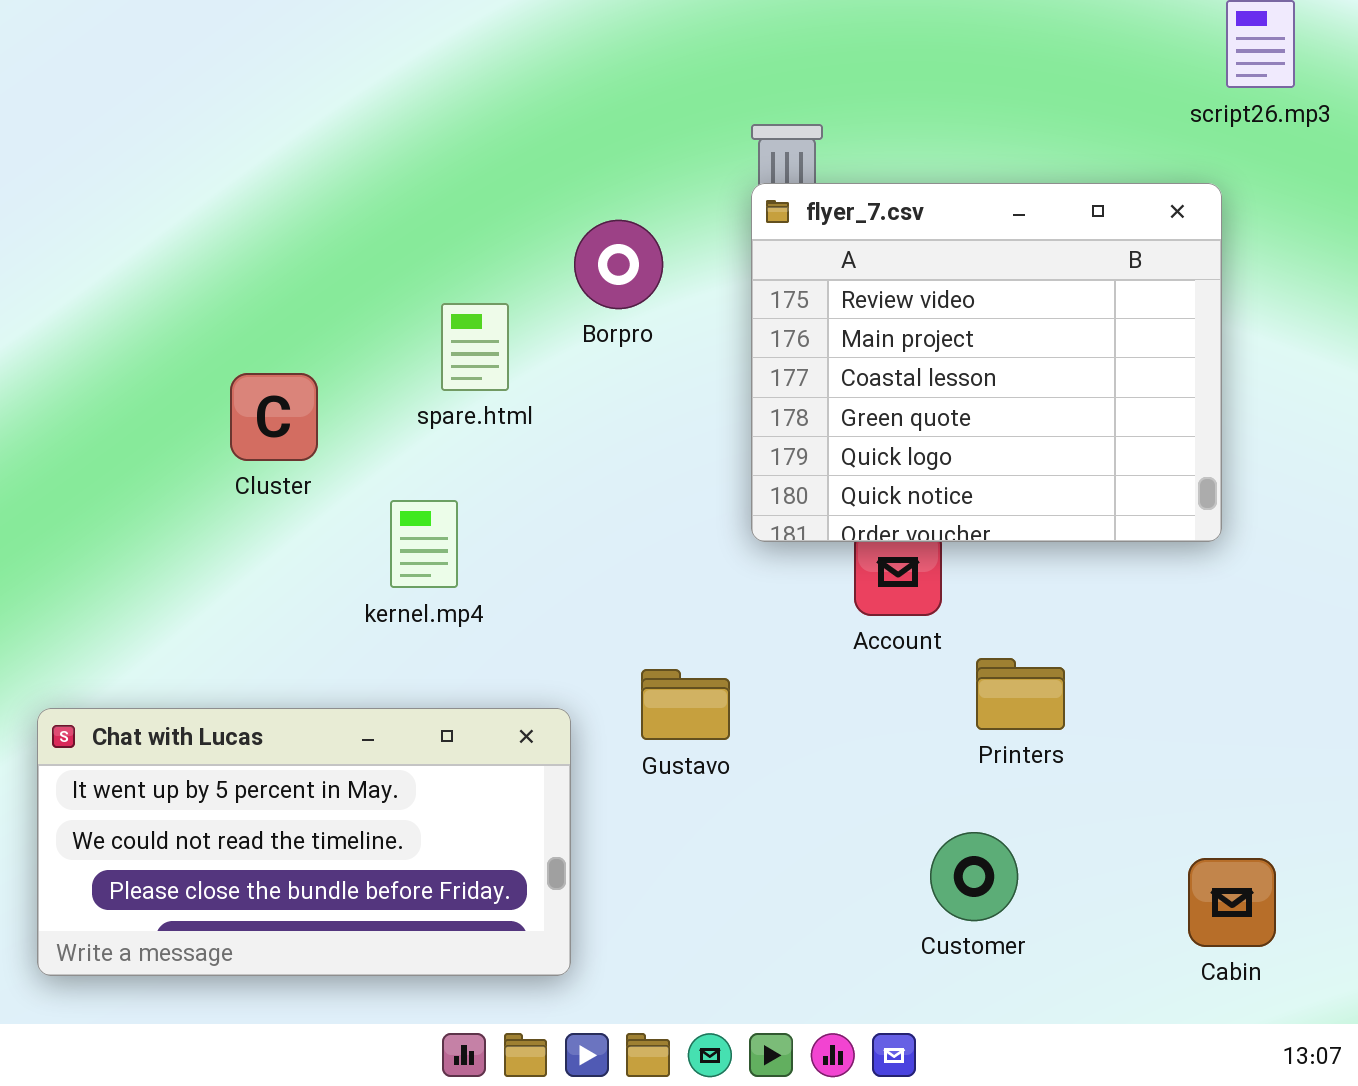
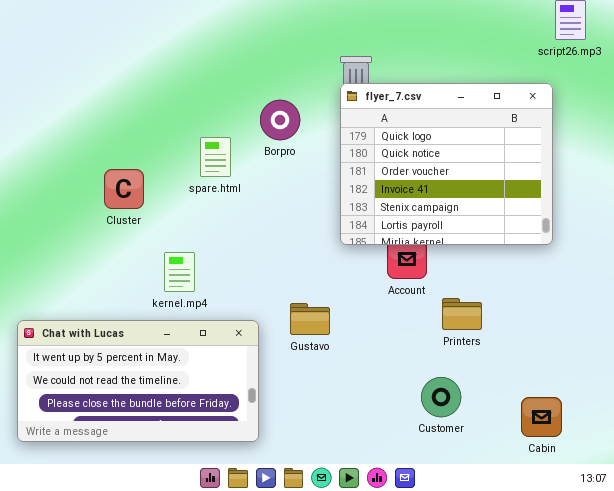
flyer_7.csv: [751,183,1222,542] -> [340,83,553,245], scrolled down 4 rows
kernel.mp4: [390,500,458,588] -> [164,252,195,292], moved
Cabin: [1188,858,1276,947] -> [521,397,562,437], moved

